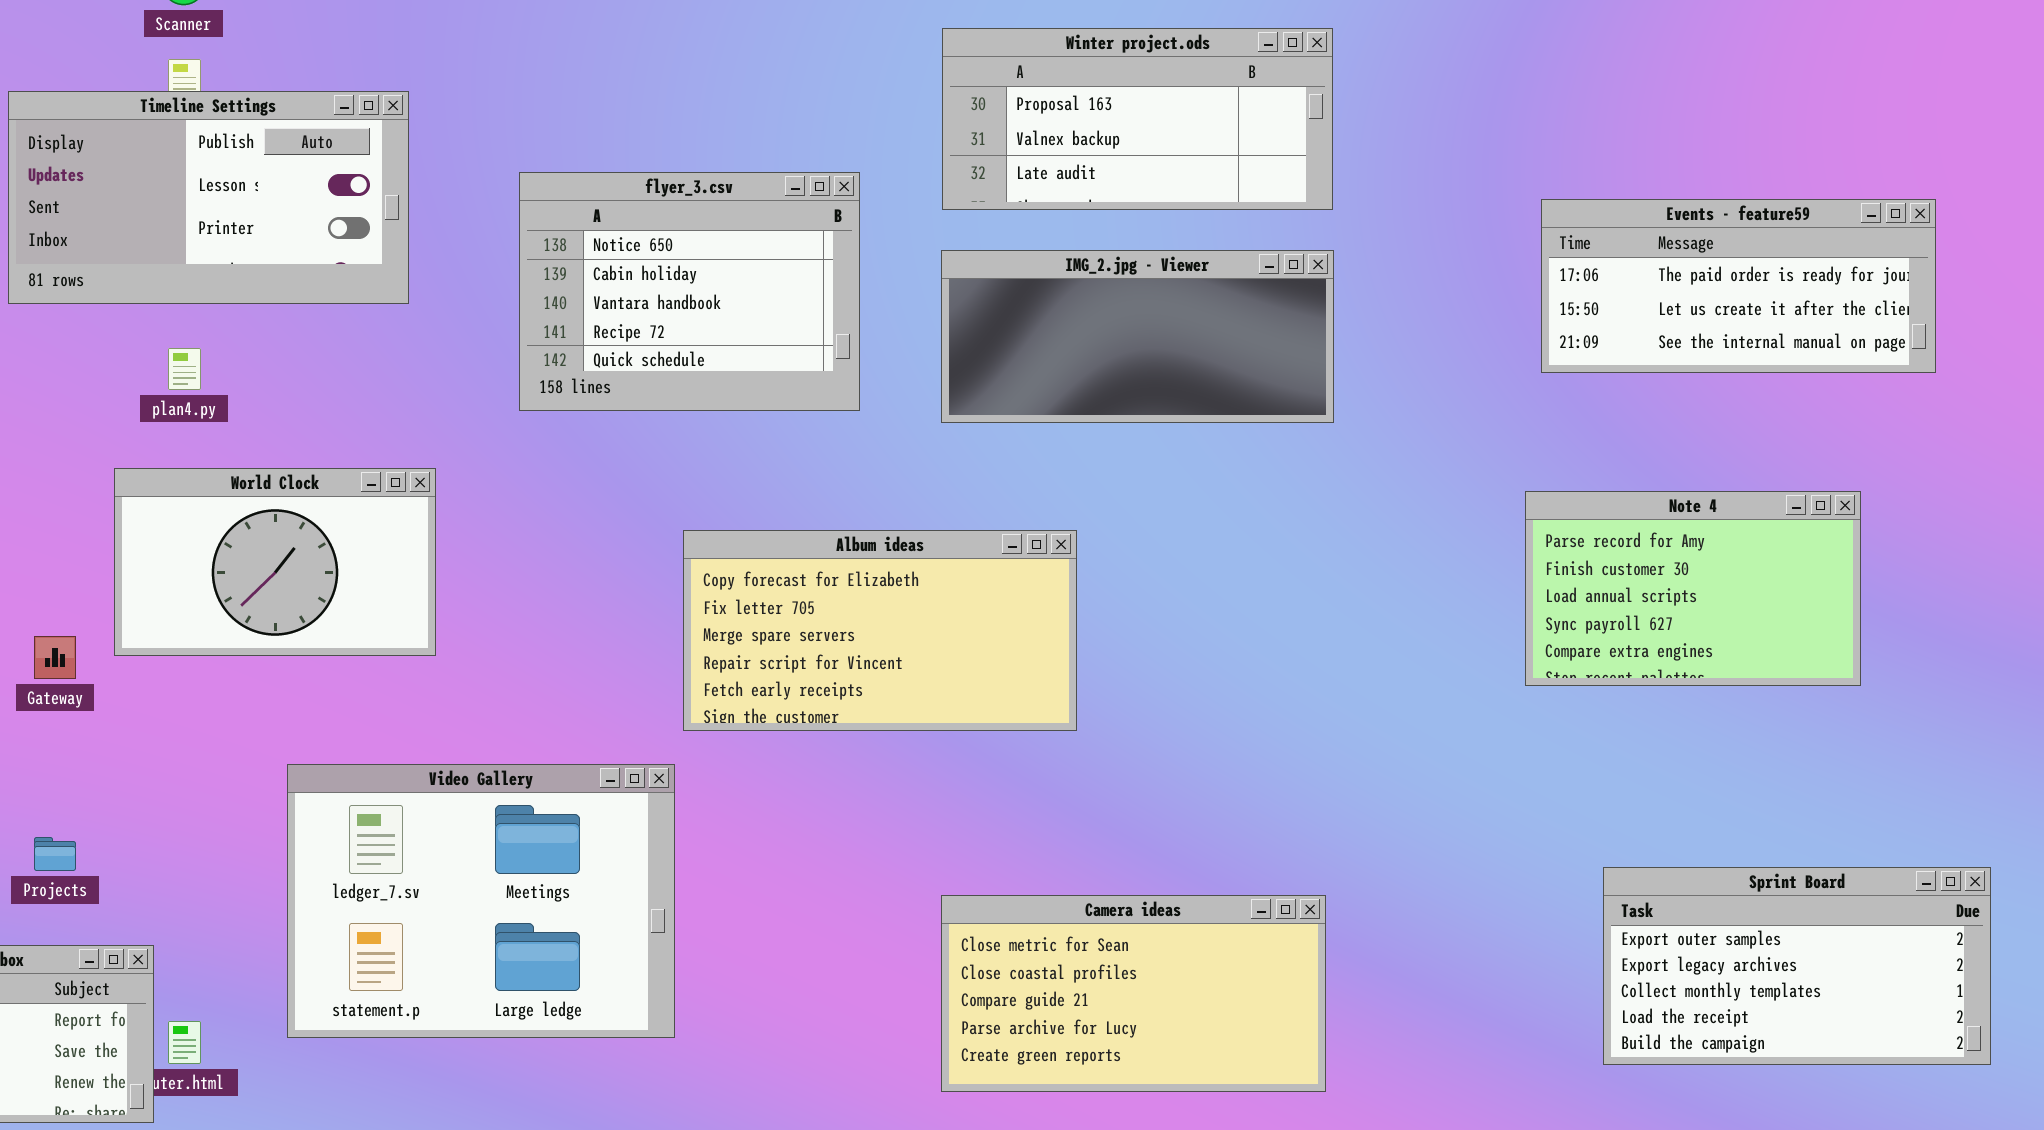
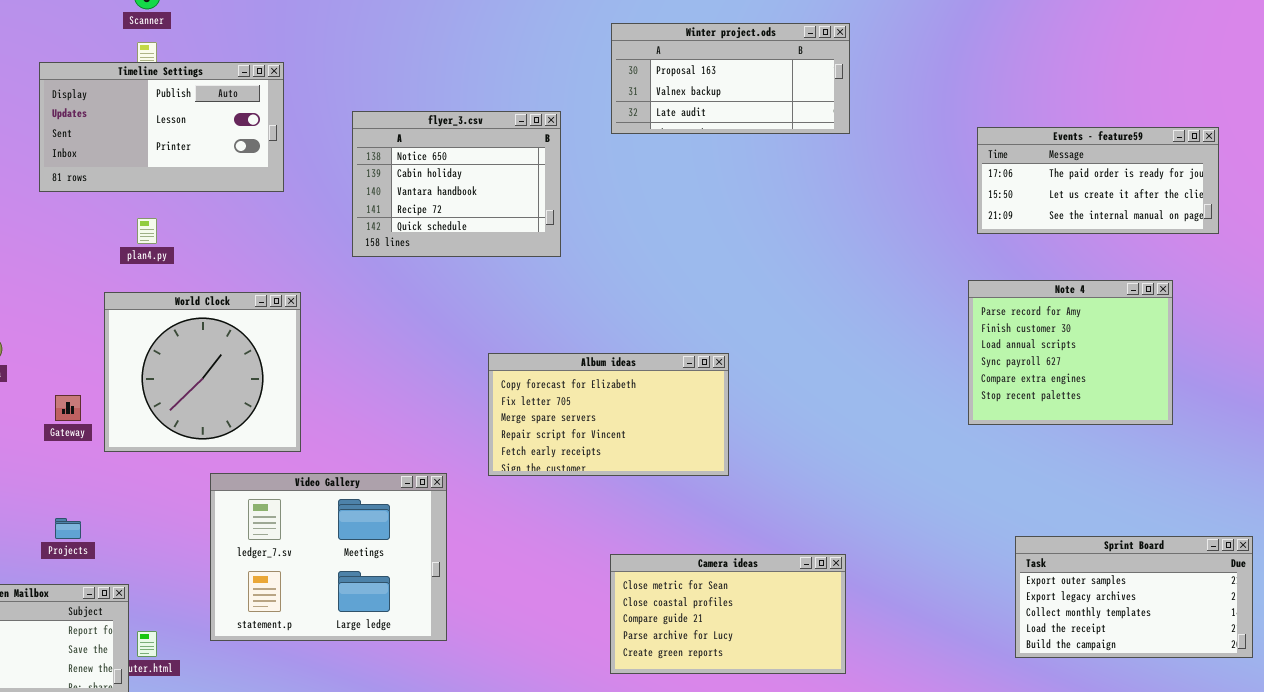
IMG_2.jpg - Viewer: [941,250,1334,423] -> none, closed
World Clock: [114,468,436,656] -> [104,292,301,452], resized
Note 4: [1525,491,1861,686] -> [968,280,1173,425], resized
Album ideas: [683,530,1077,731] -> [488,353,729,476], moved

